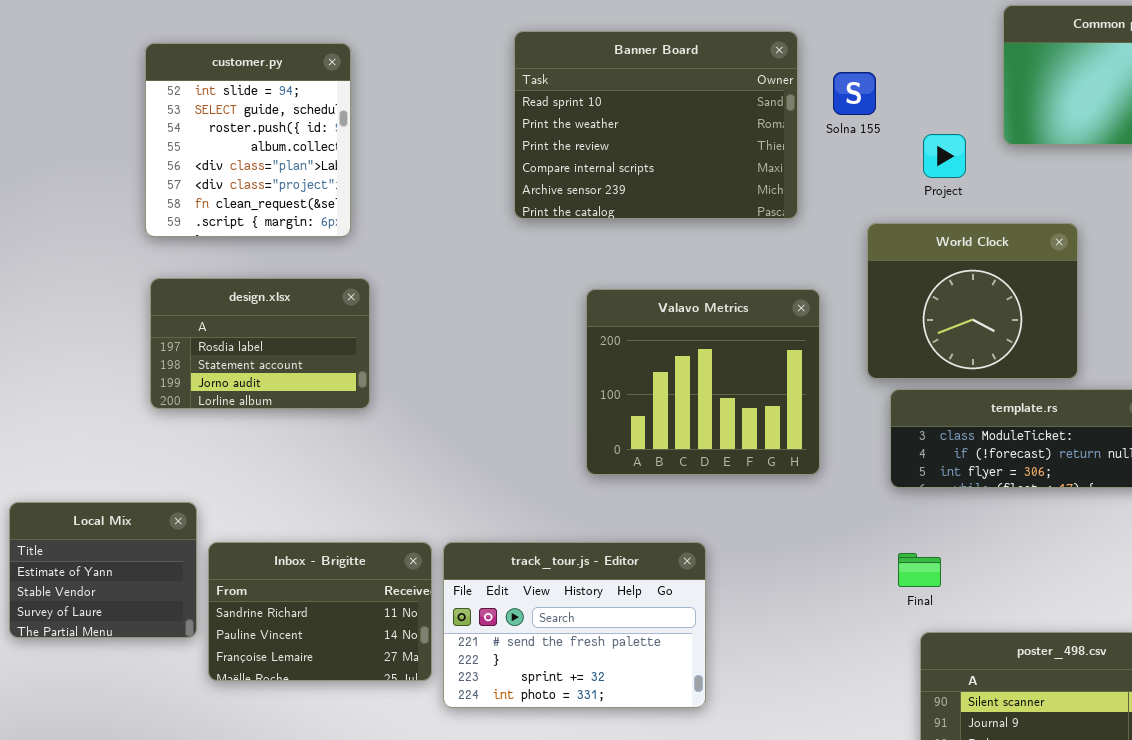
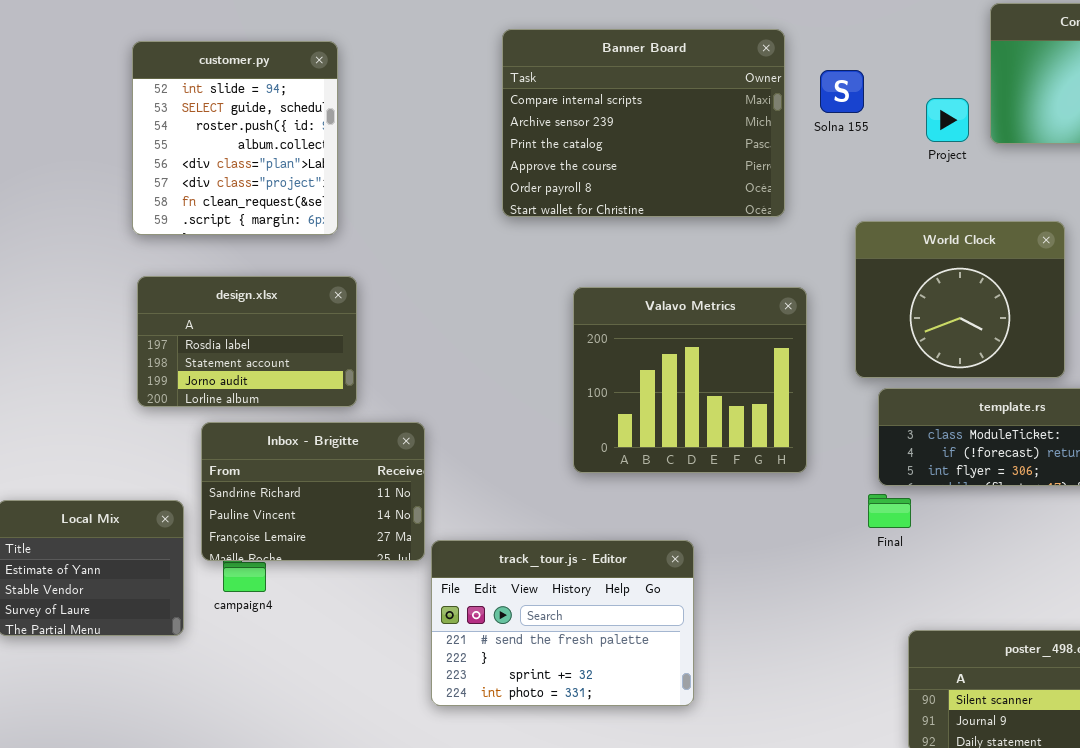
Banner Board: [514,31,798,219] -> [502,29,785,217], scrolled down 3 rows
Project: [923,134,966,178] -> [926,98,969,142], moved
Inbox - Brigitte: [208,542,432,681] -> [201,422,425,561], moved
Final: [898,553,941,587] -> [868,494,911,528], moved

